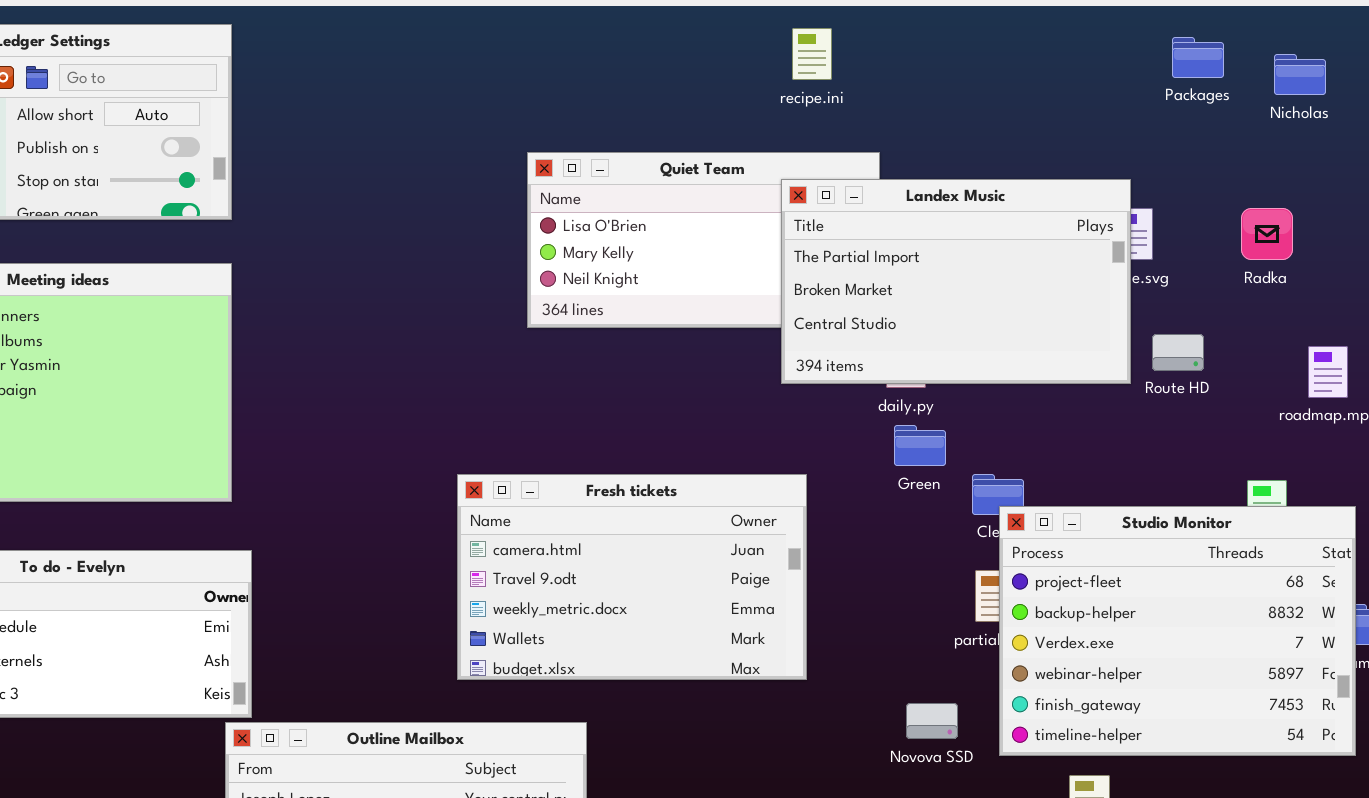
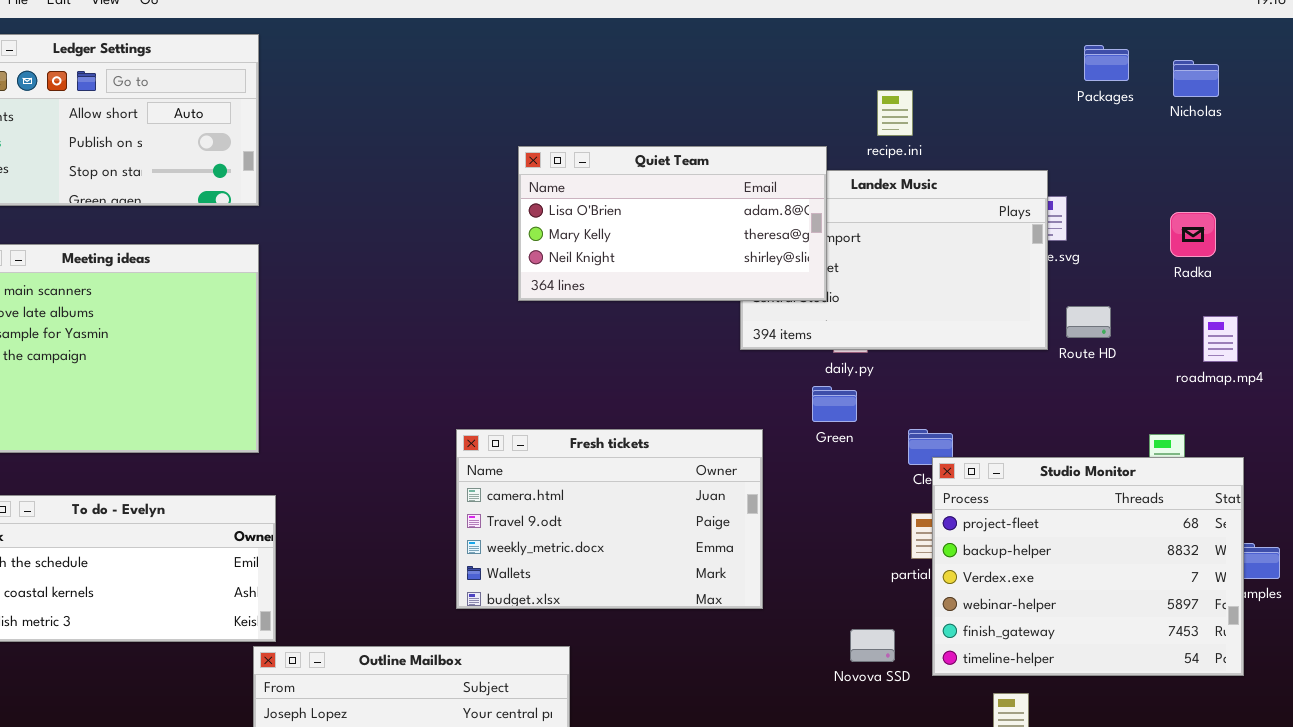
recipe.ini: [792,28,832,80] -> [877,90,913,136], moved
Quiet Team: [527,152,880,328] -> [518,146,827,301], raised
Radka: [1241,208,1293,260] -> [1170,212,1216,257], moved
Green: [894,425,946,466] -> [812,386,857,422], moved

